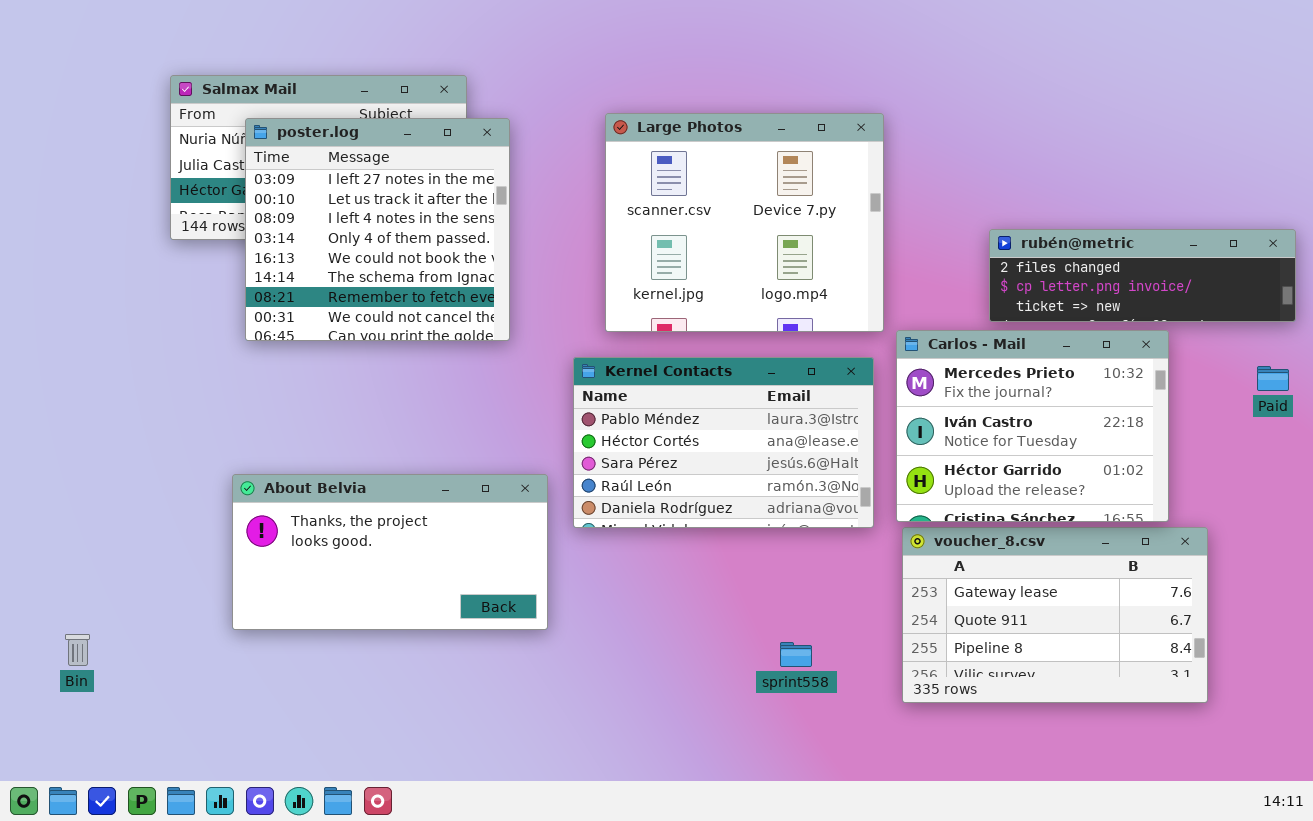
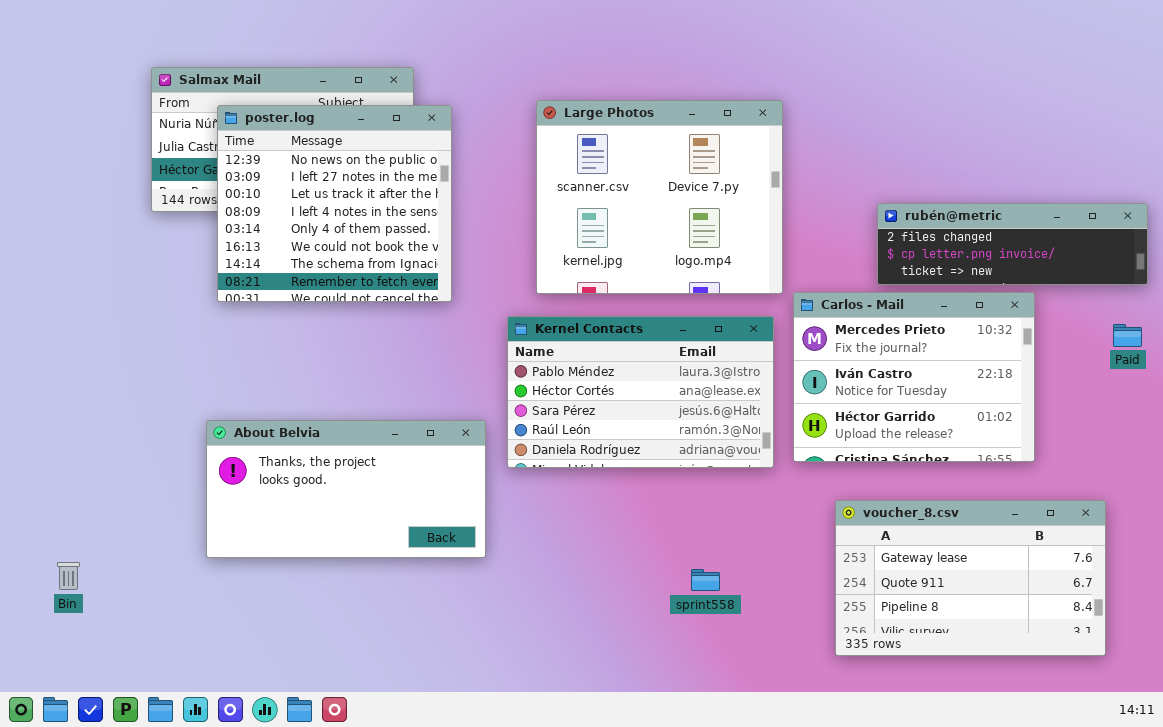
poster.log: [245,118,510,341] -> [217,105,452,302], scrolled up 1 row
voucher_8.csv: [902,527,1208,703] -> [835,500,1106,656], moved

